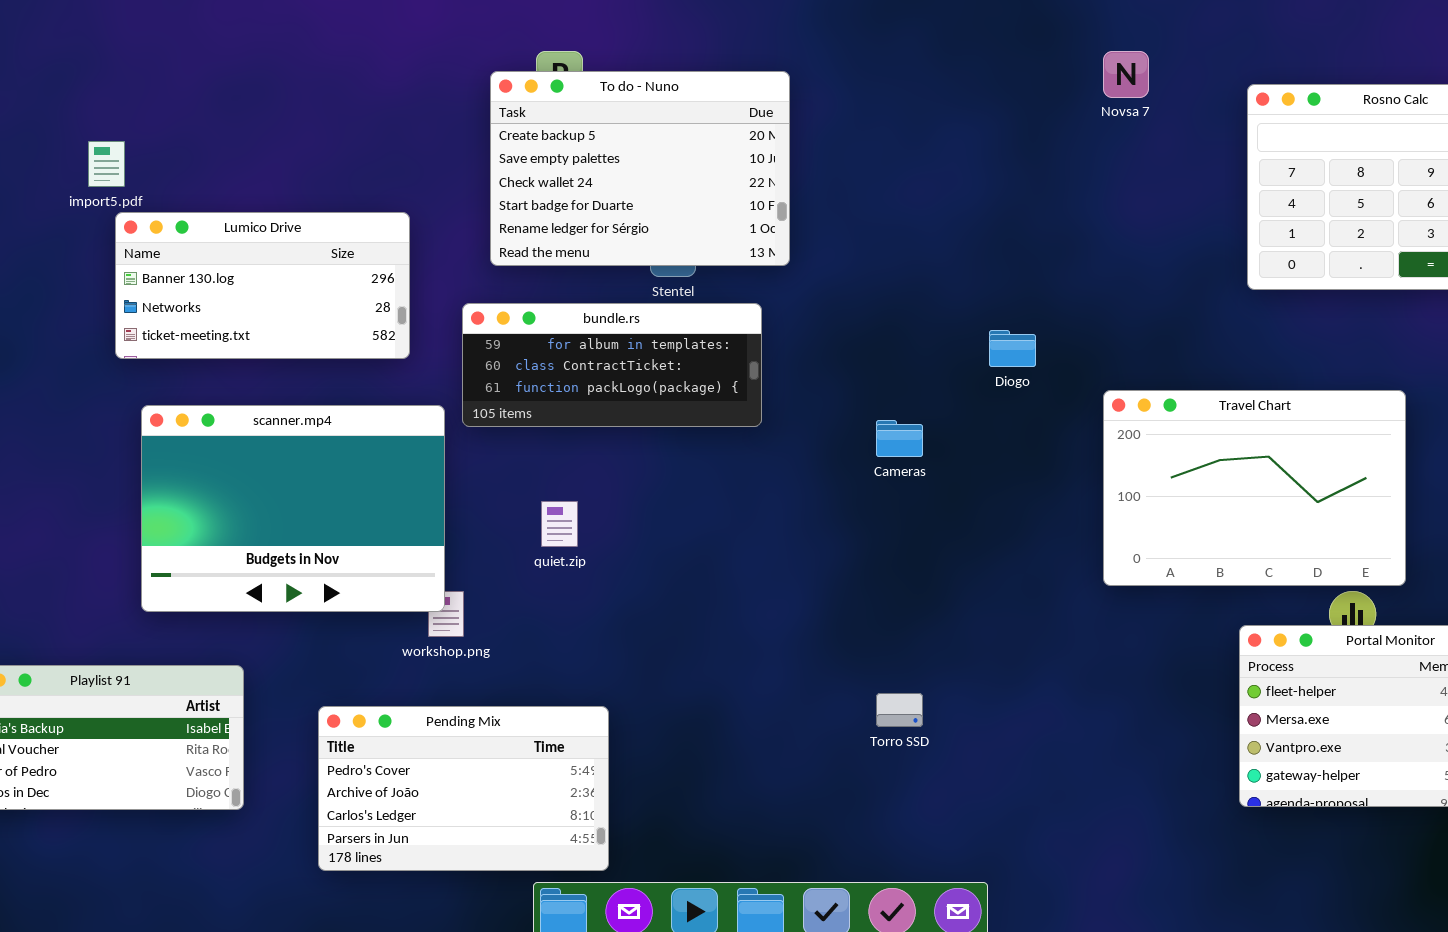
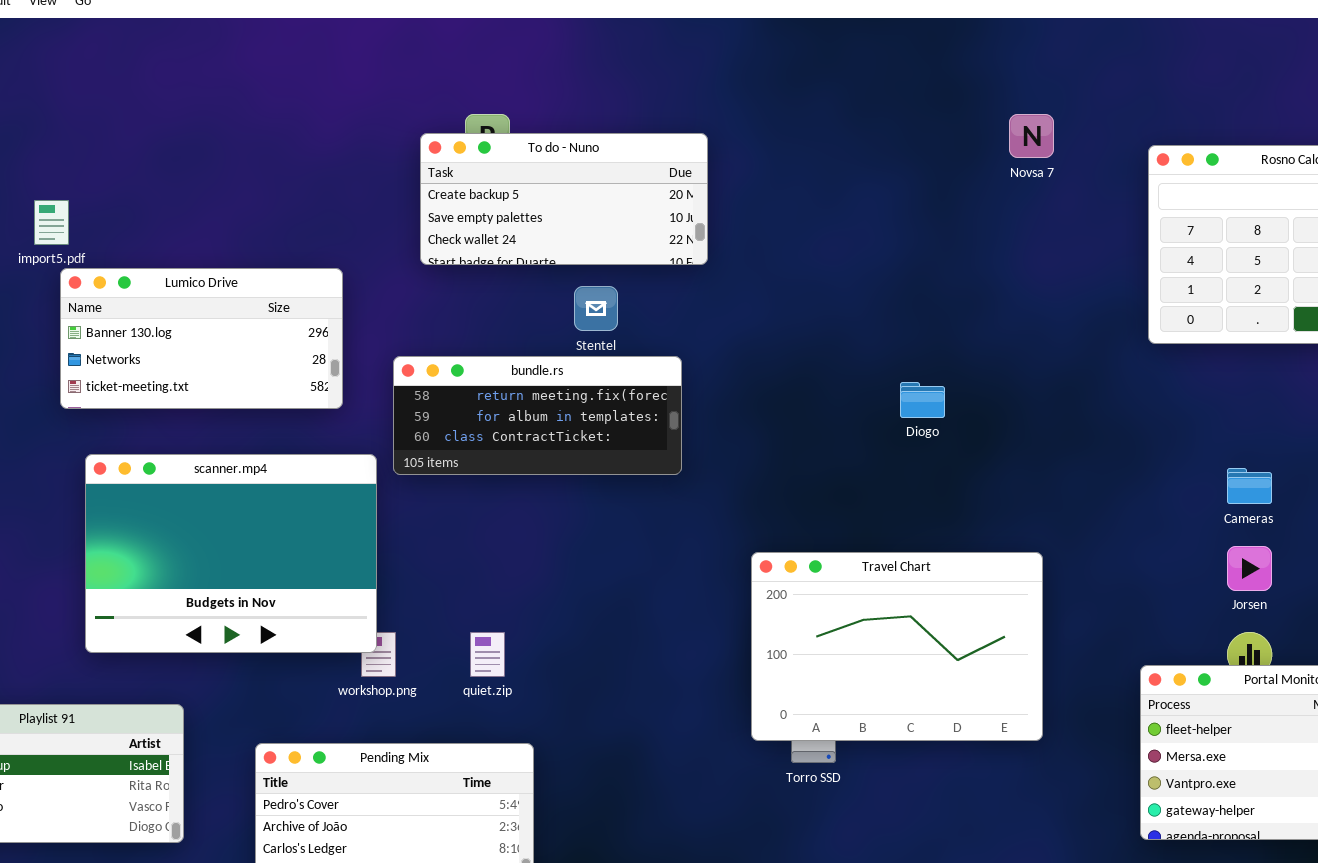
To do - Nuno: [490,71,790,266] -> [420,133,708,265], resized
bundle.rs: [462,303,762,427] -> [393,356,682,475], scrolled up 1 row
Travel Chart: [1103,390,1406,586] -> [751,552,1043,741], moved
Cameras: [876,420,923,457] -> [1227,468,1272,504], moved
quiet.zip: [541,501,578,547] -> [470,632,505,677], moved

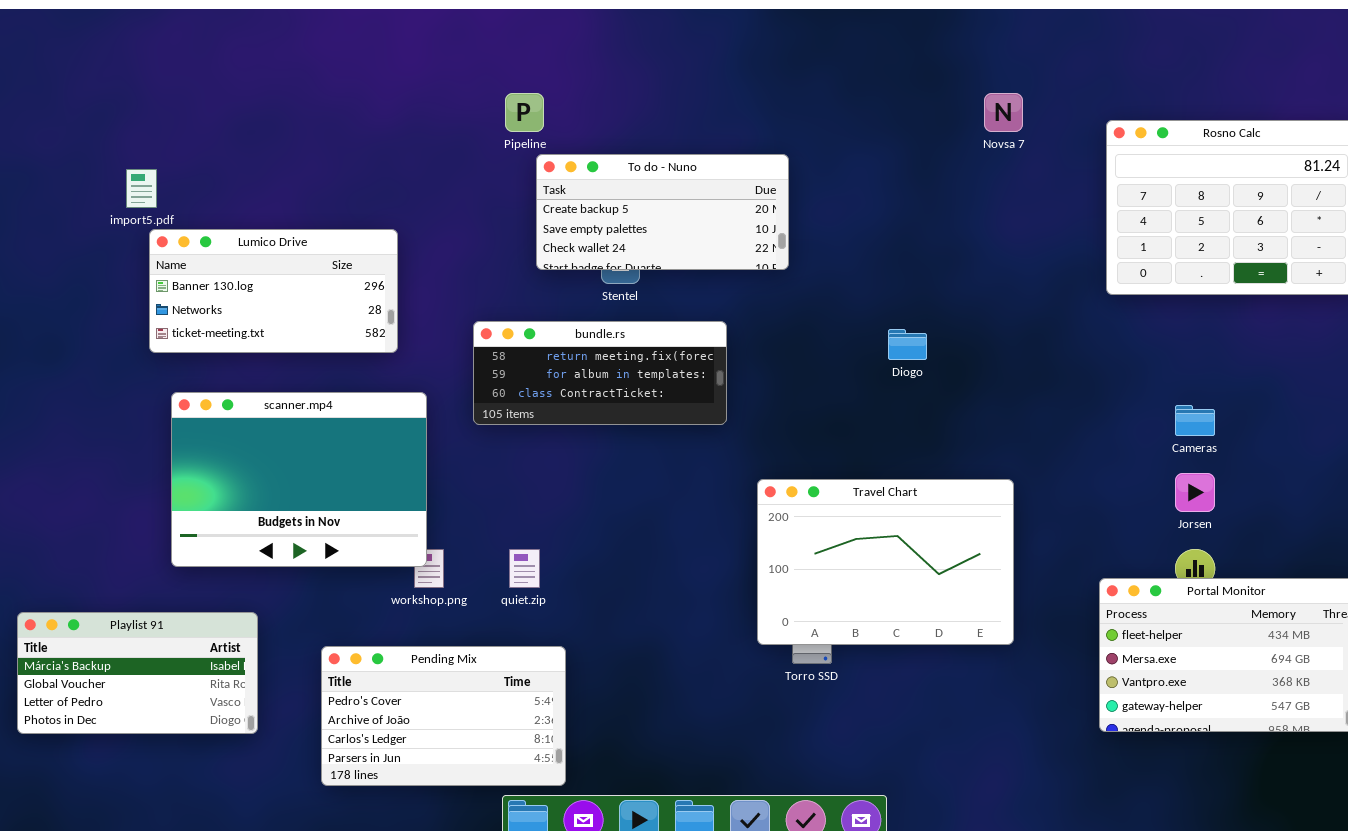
To do - Nuno: [420,133,708,265] -> [536,154,789,270], moved
bundle.rs: [393,356,682,475] -> [473,321,727,425], moved

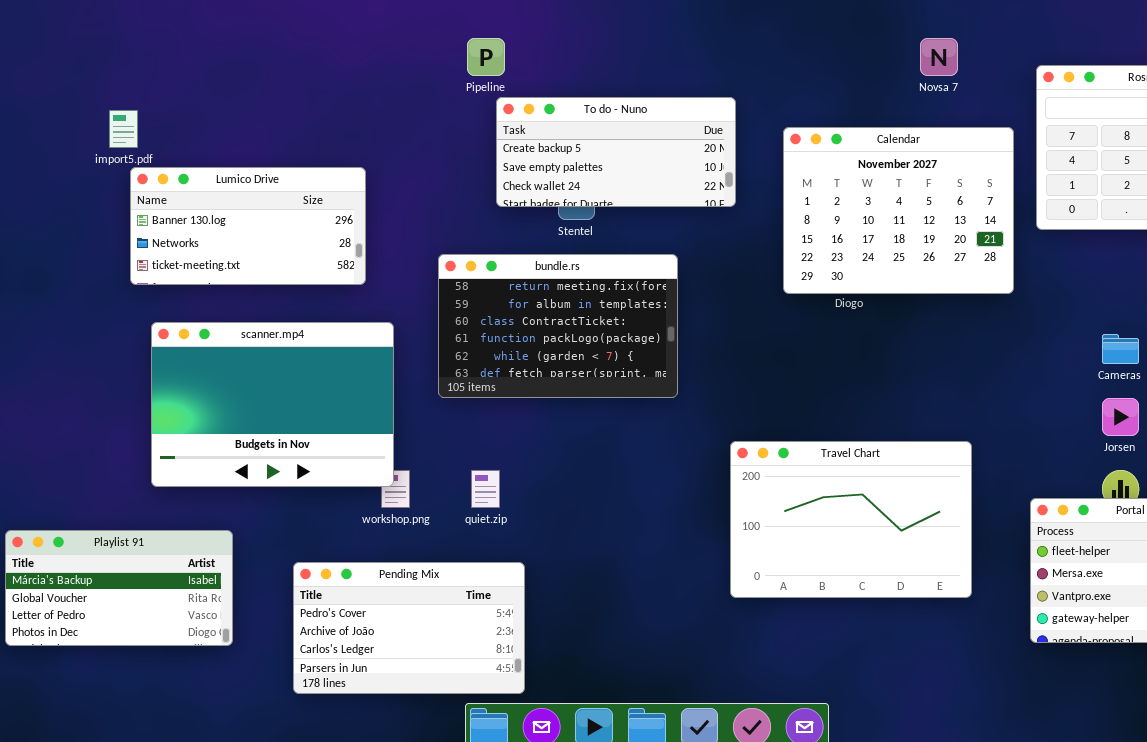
Calendar: none -> [783,127,1014,294], opened
bundle.rs: [473,321,727,425] -> [438,254,678,398], resized
Travel Chart: [757,479,1014,645] -> [730,441,972,598], moved

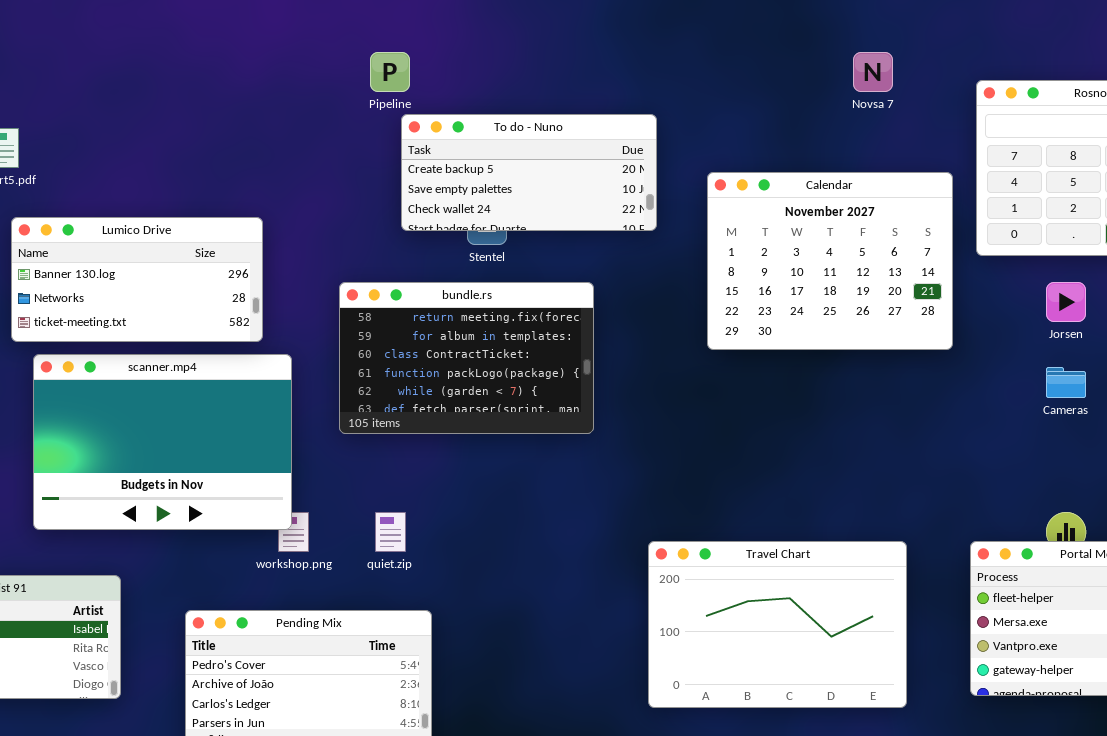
Calendar: [783,127,1014,294] -> [707,172,953,350], moved
Lumico Drive: [130,167,366,285] -> [11,217,263,342], moved
Jorsen: [1102,398,1139,436] -> [1046,282,1086,322], moved
Travel Chart: [730,441,972,598] -> [648,541,907,708], moved

